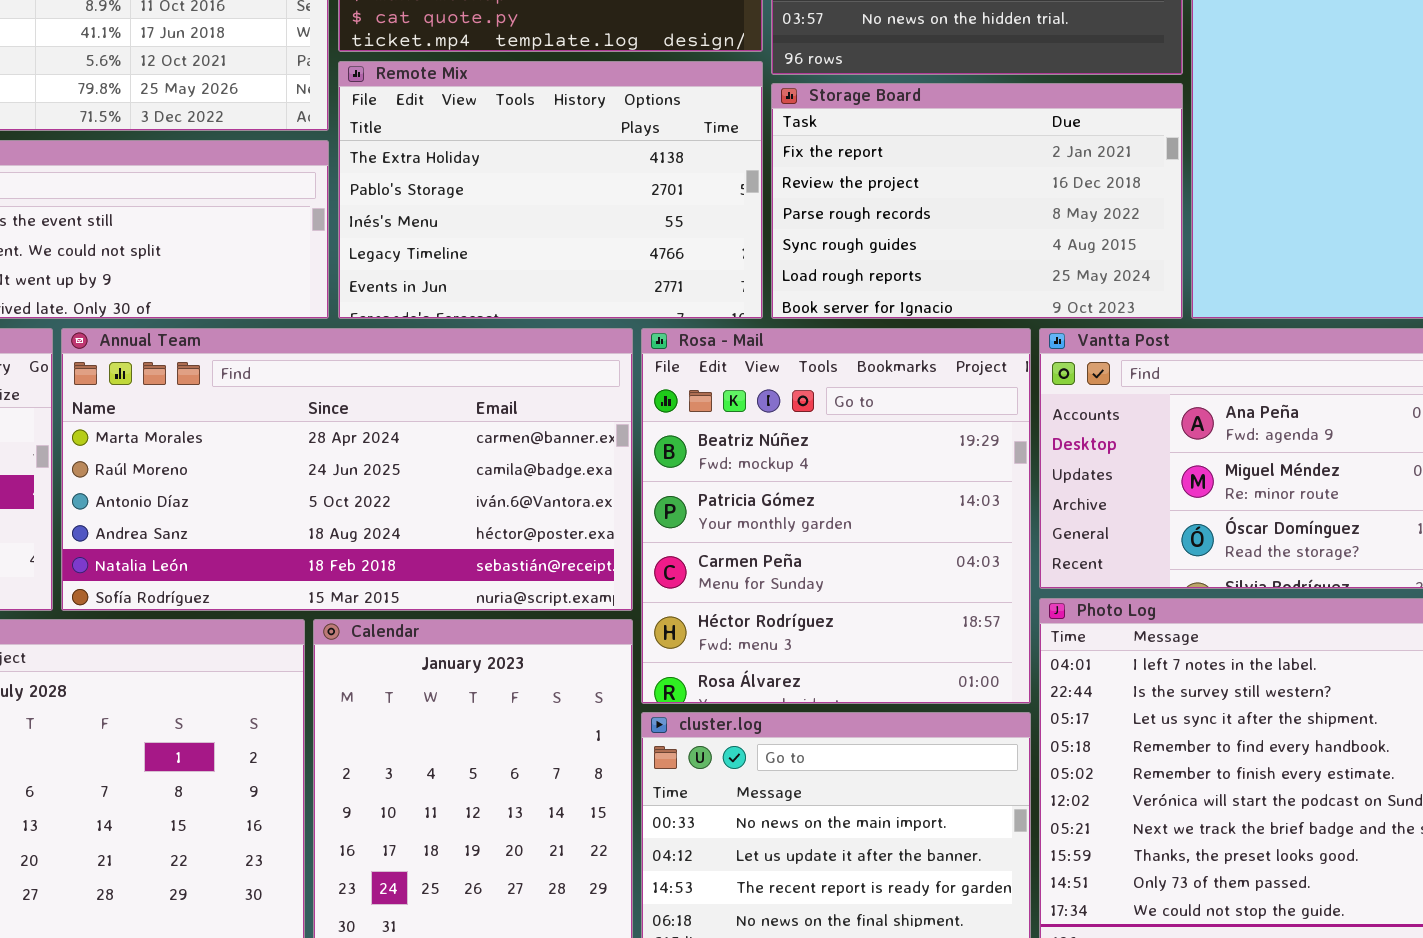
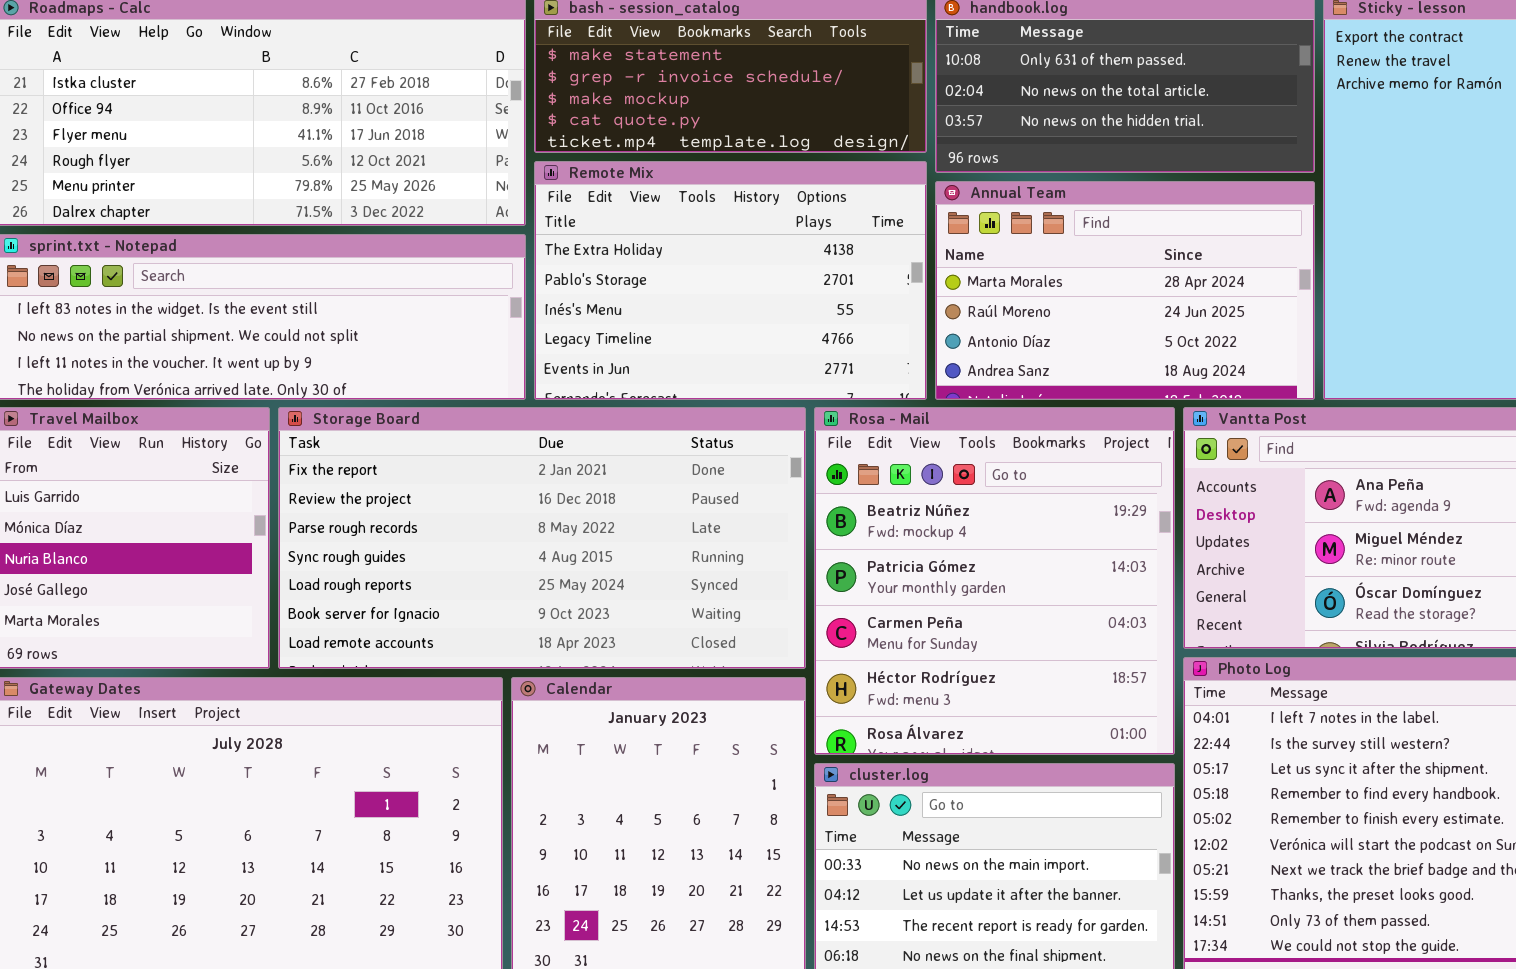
Storage Board: [771,83,1183,319] -> [278,407,806,669], moved, resized
Annual Team: [61,328,633,611] -> [935,181,1315,400], moved, resized

